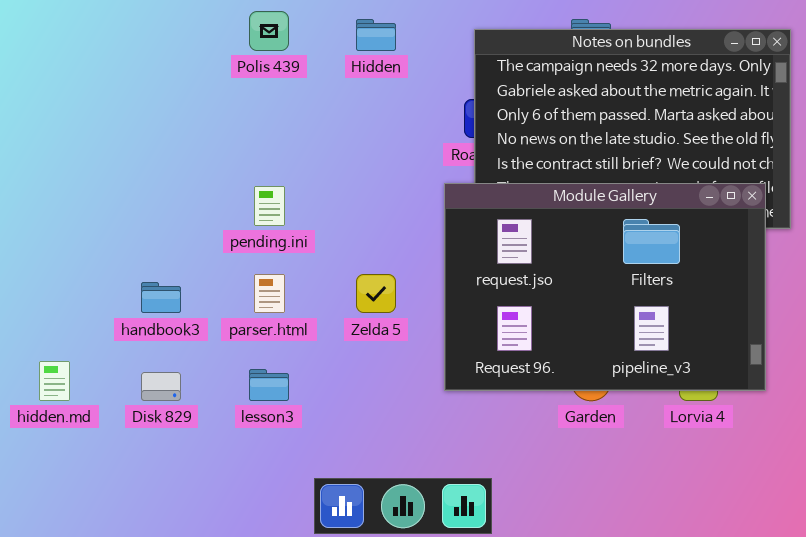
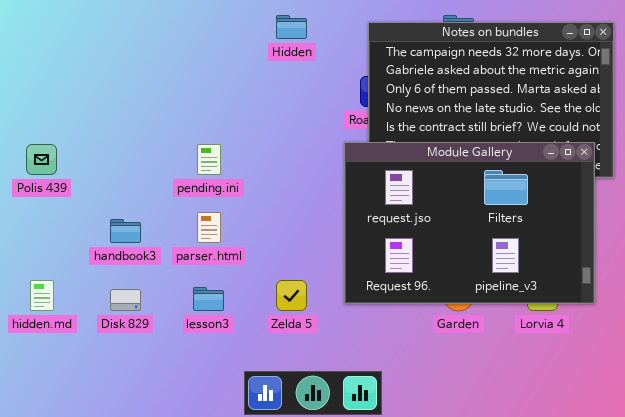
Polis 439: [249,11,289,51] -> [26,144,57,175], moved
Zelda 5: [356,274,396,313] -> [276,280,307,311], moved

